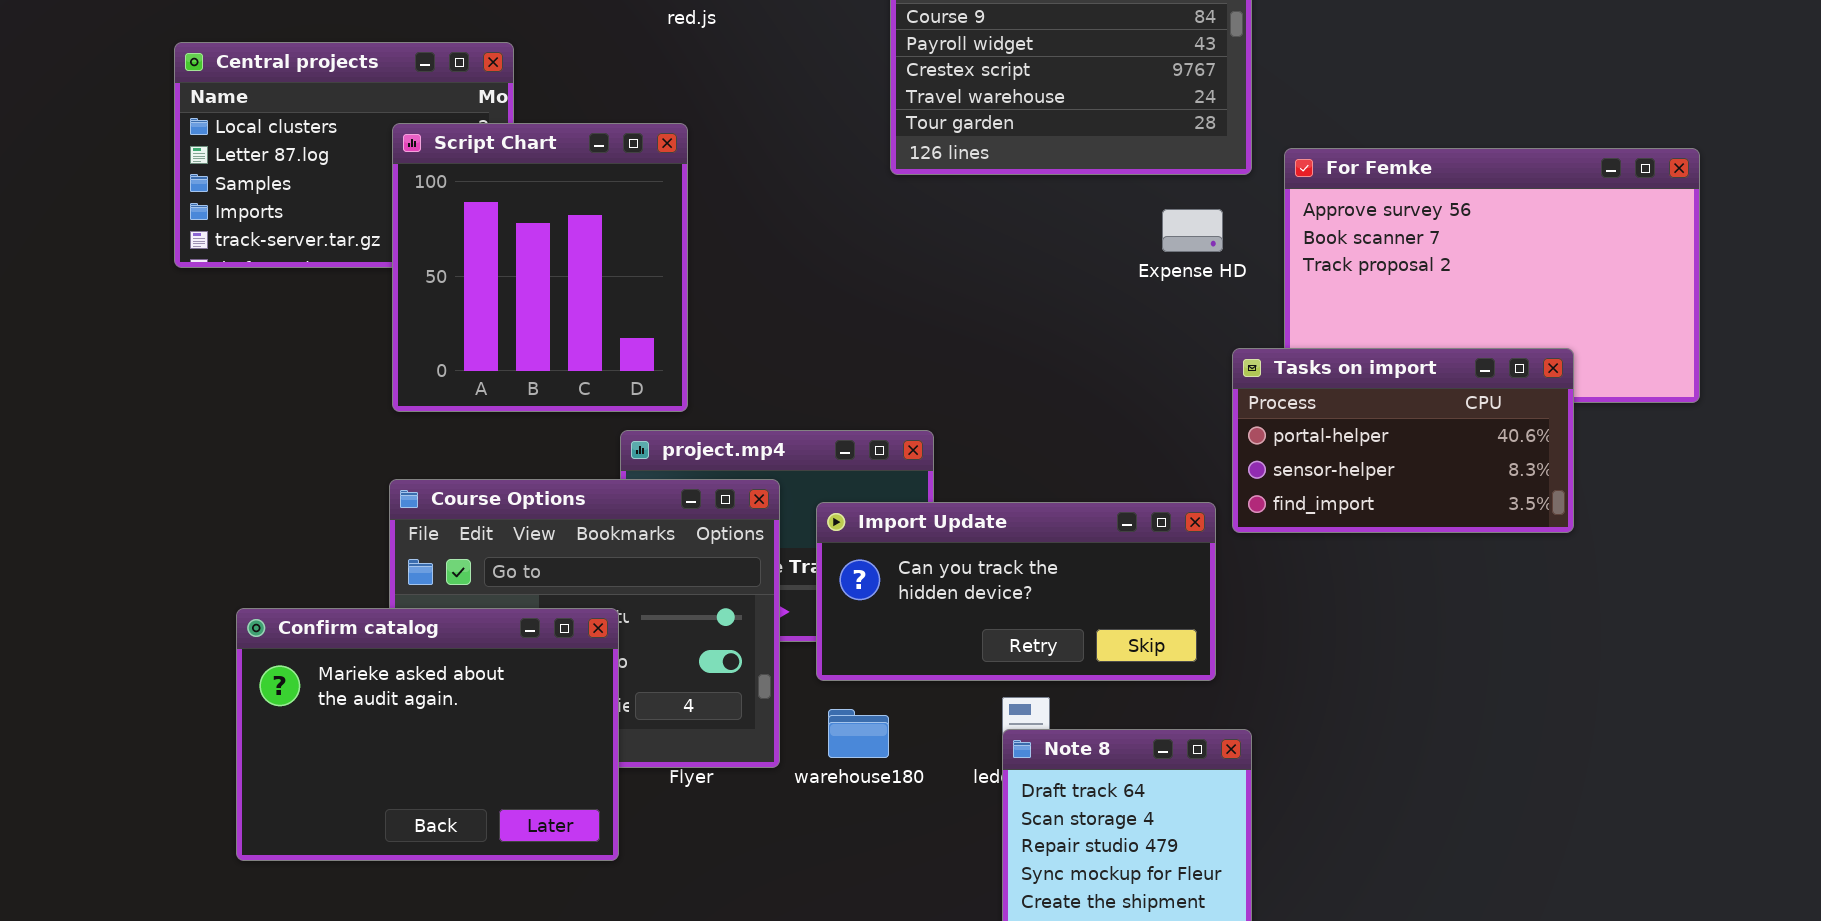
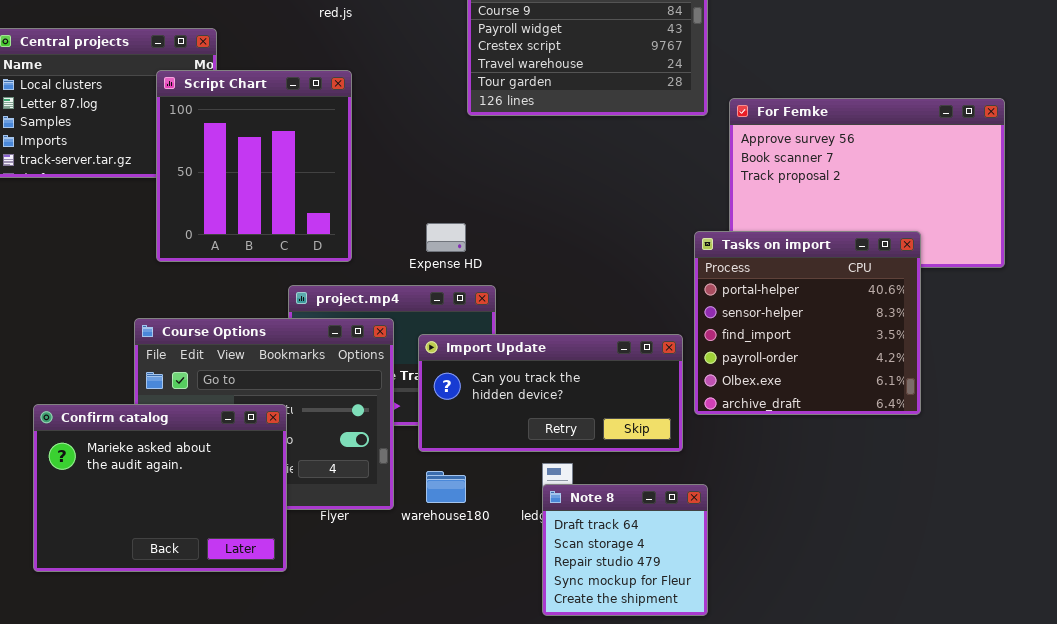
Script Chart: [392,123,688,412] -> [156,70,352,262], moved
Expense HD: [1162,209,1223,252] -> [426,223,466,252], moved
Tasks on import: [1232,348,1574,533] -> [694,231,921,415], resized

